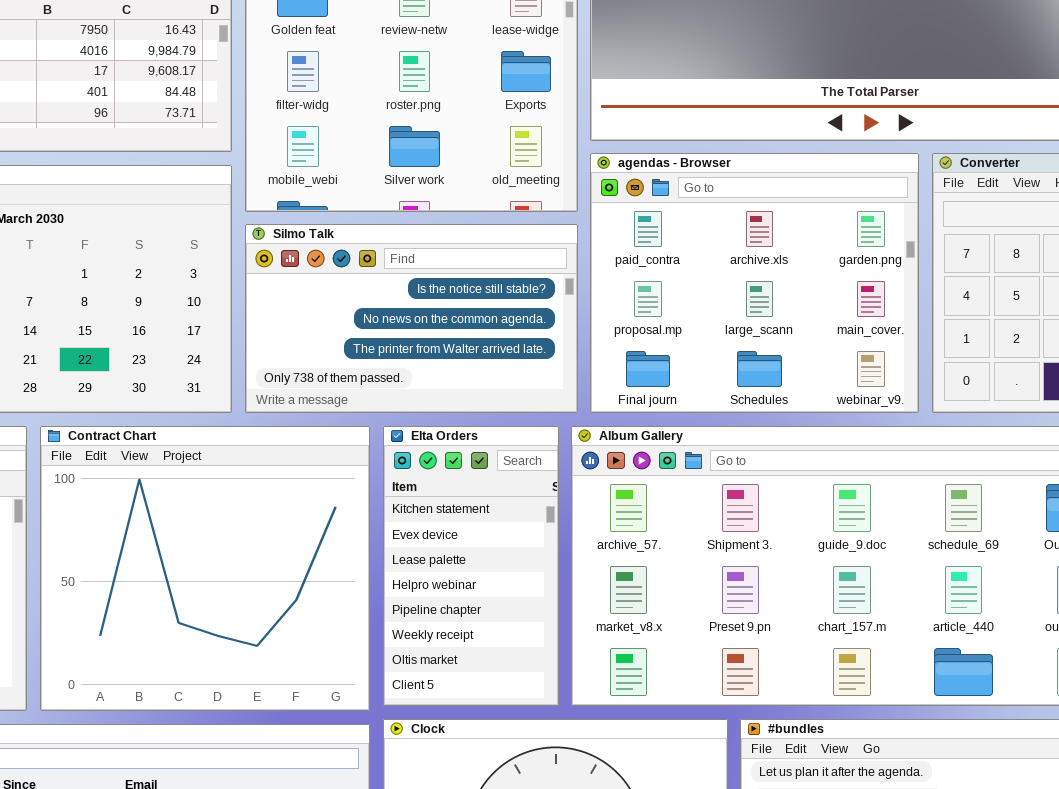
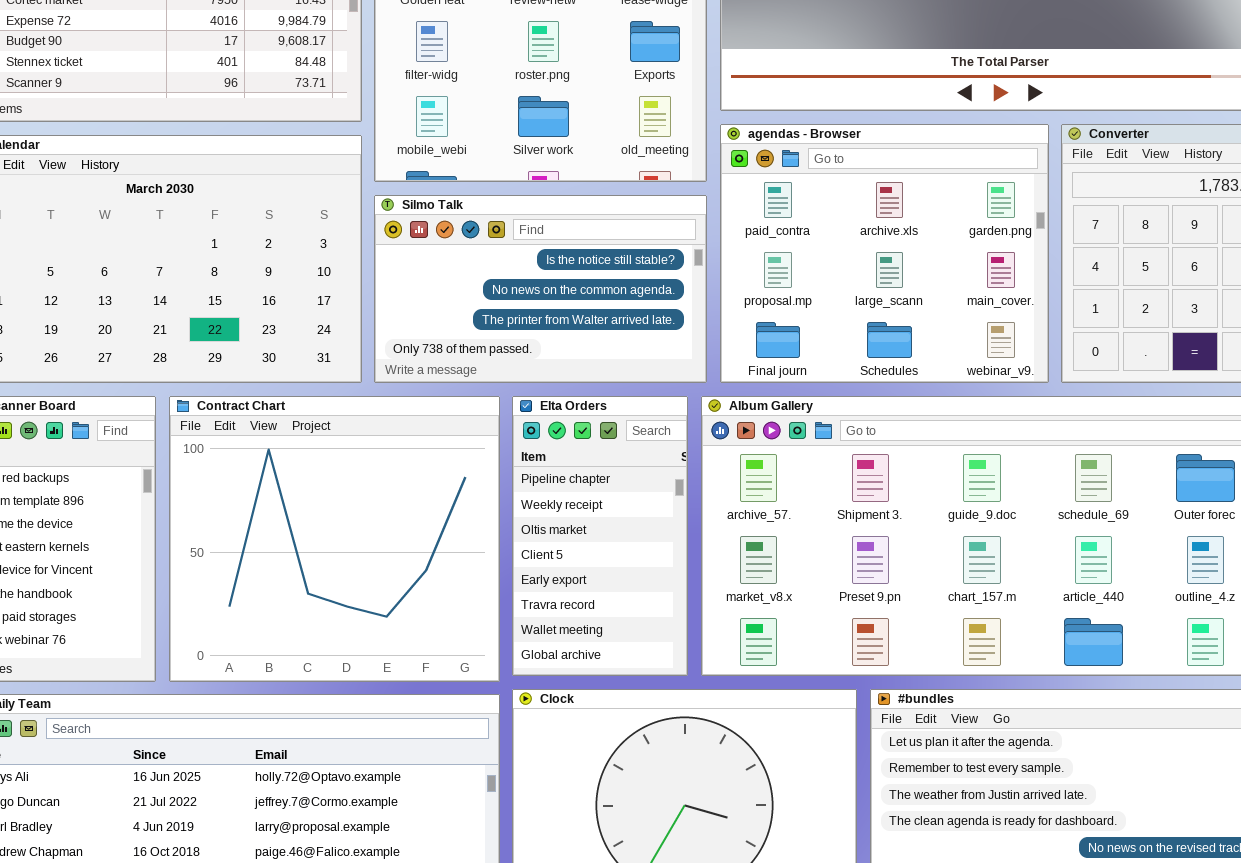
Elta Orders: [383,426,559,706] -> [512,396,688,676], scrolled down 4 rows

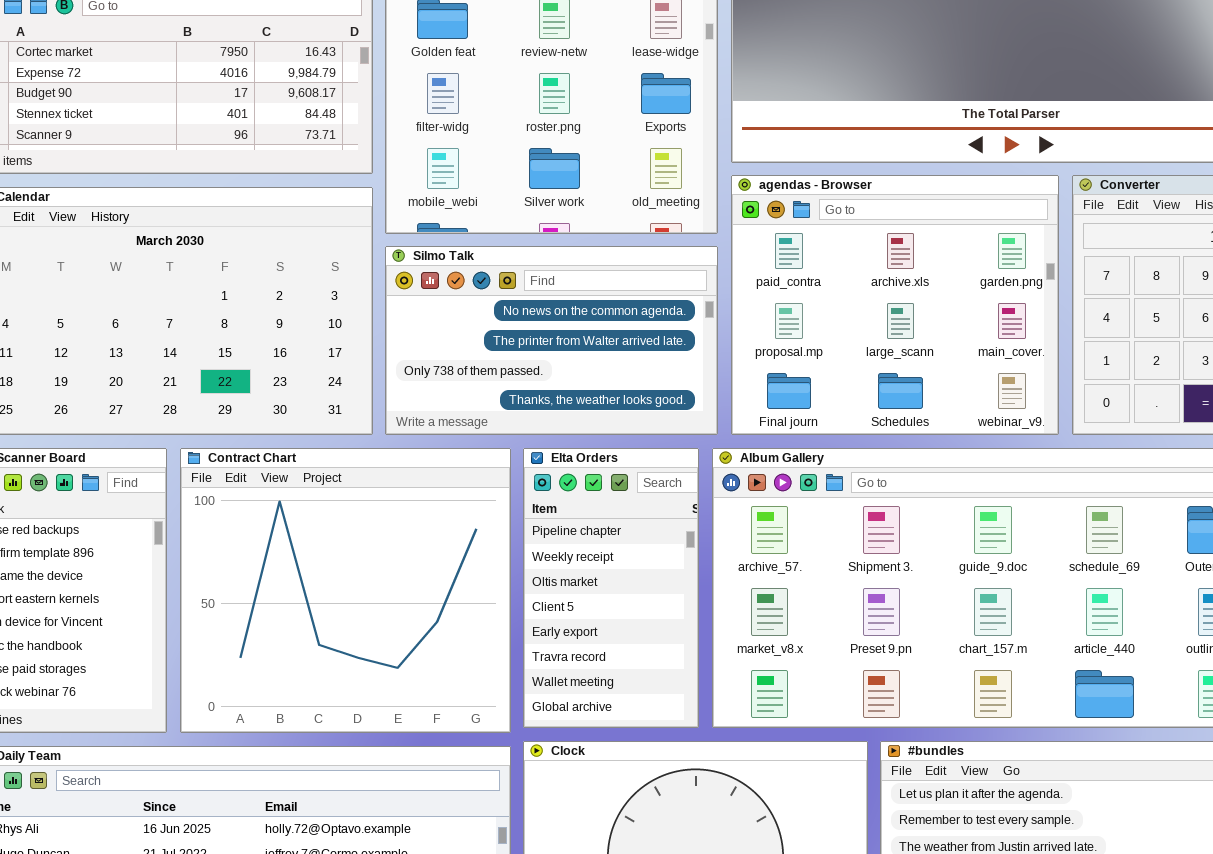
Silmo Talk: [374,195,707,383] -> [385,246,718,435], scrolled down 1 row

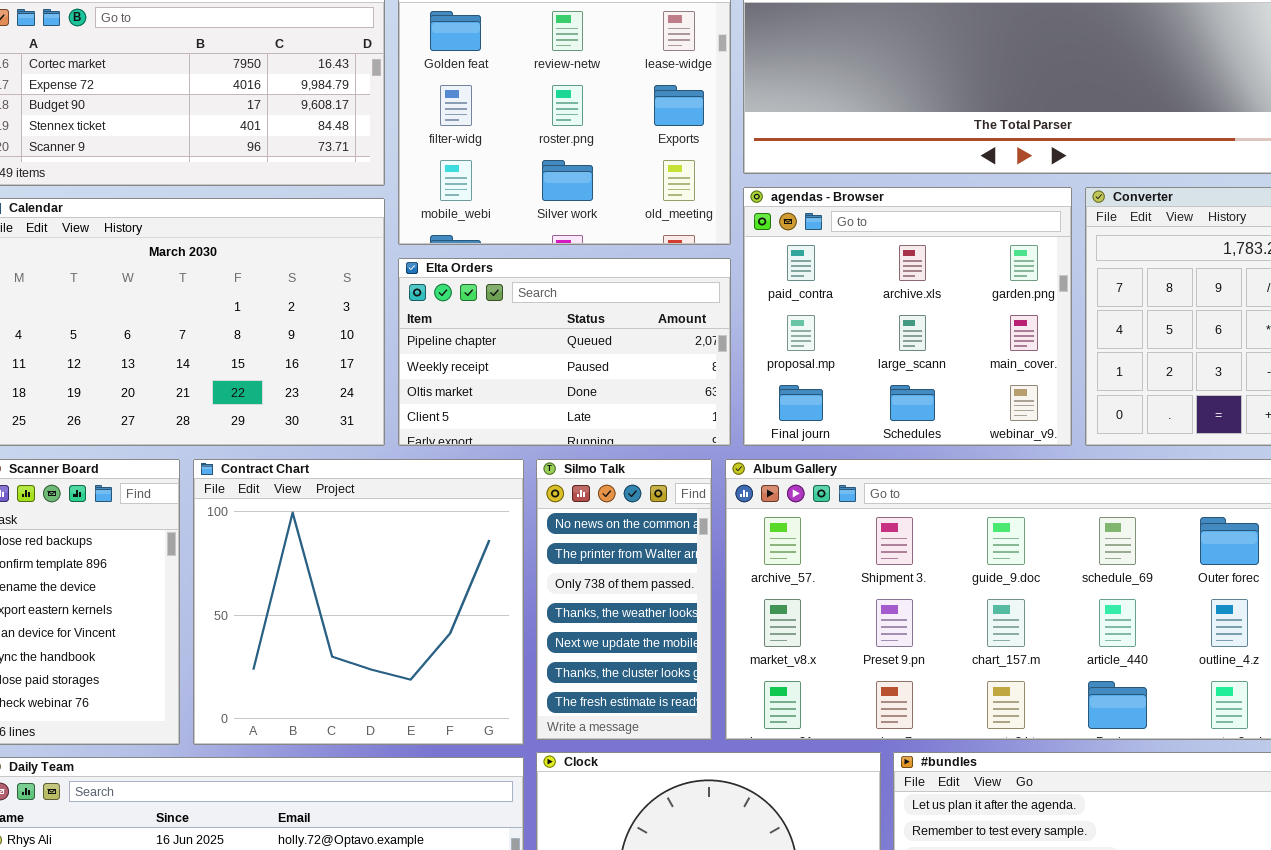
Silmo Talk: [385,246,718,435] -> [536,459,712,740], moved, resized
Elta Orders: [523,448,699,728] -> [398,258,731,446], moved, resized

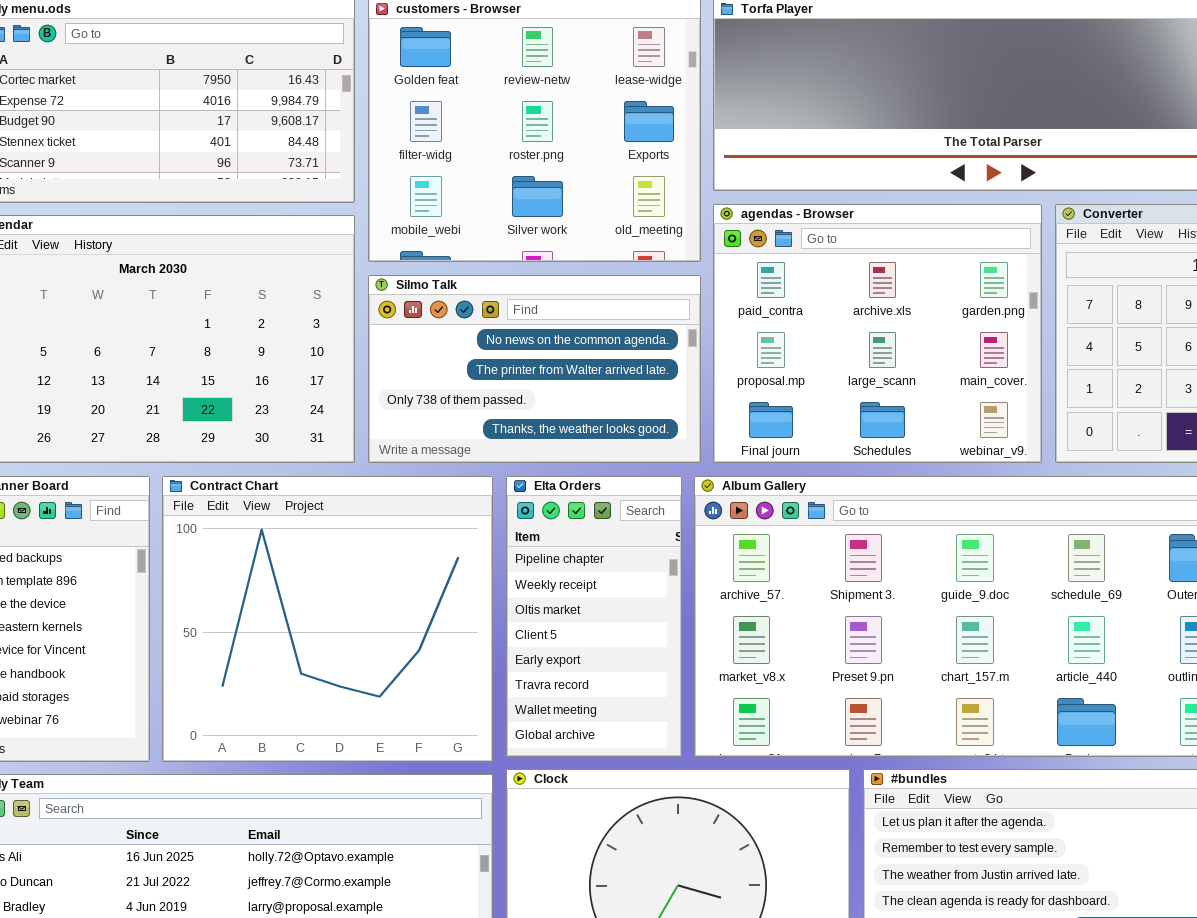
Elta Orders: [398,258,731,446] -> [506,476,682,757], moved, resized
Silmo Talk: [536,459,712,740] -> [368,275,701,463], moved, resized

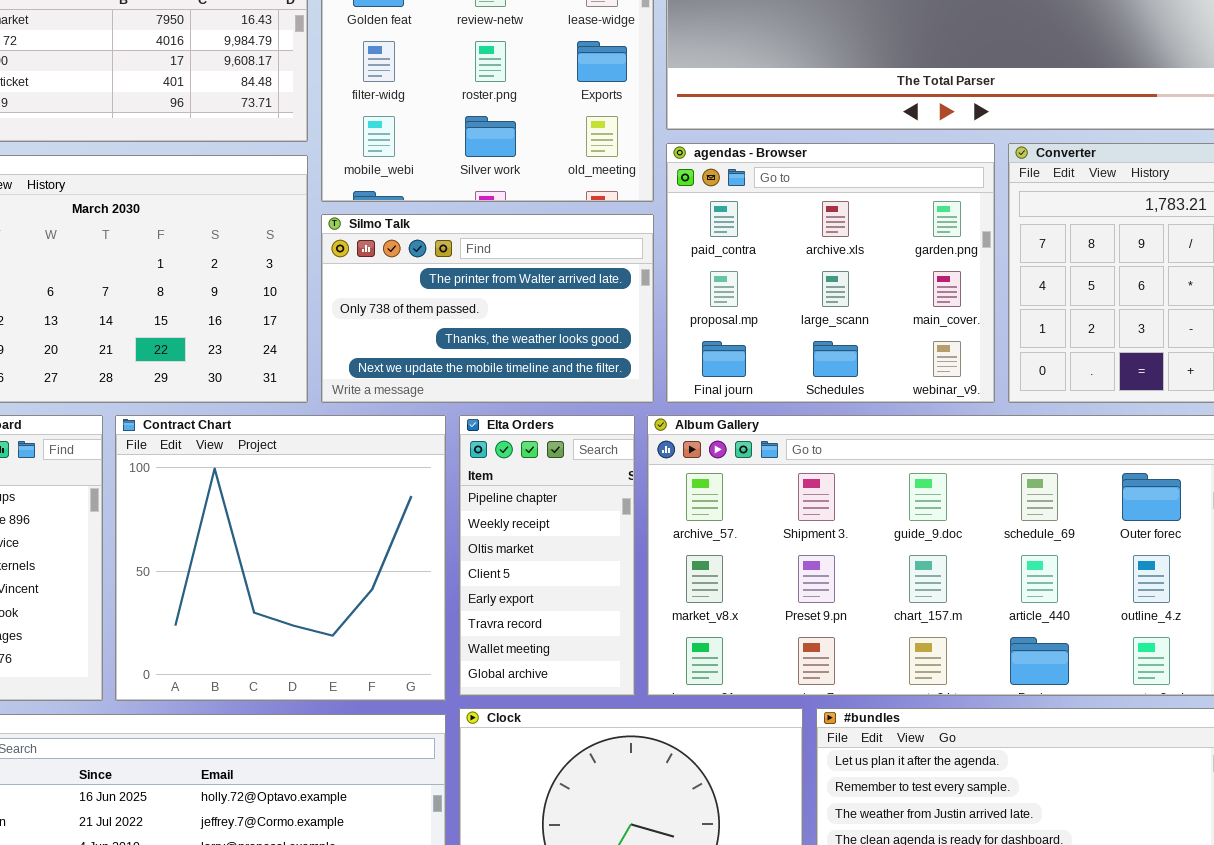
Silmo Talk: [368,275,701,463] -> [321,214,654,403], scrolled down 1 row

